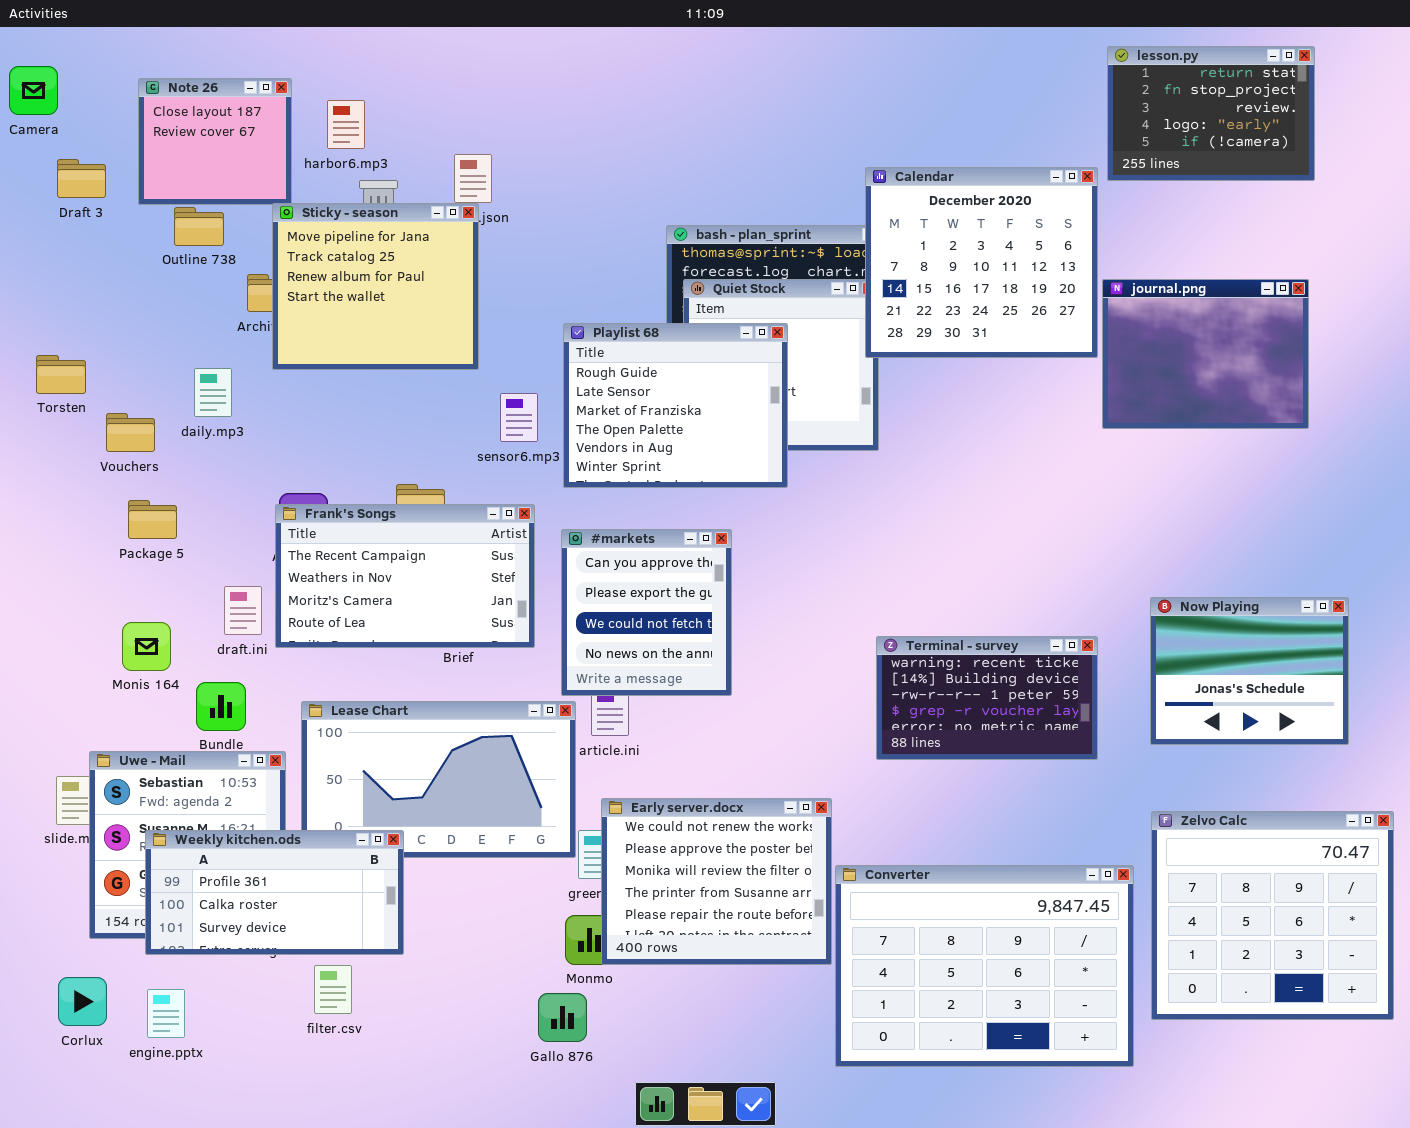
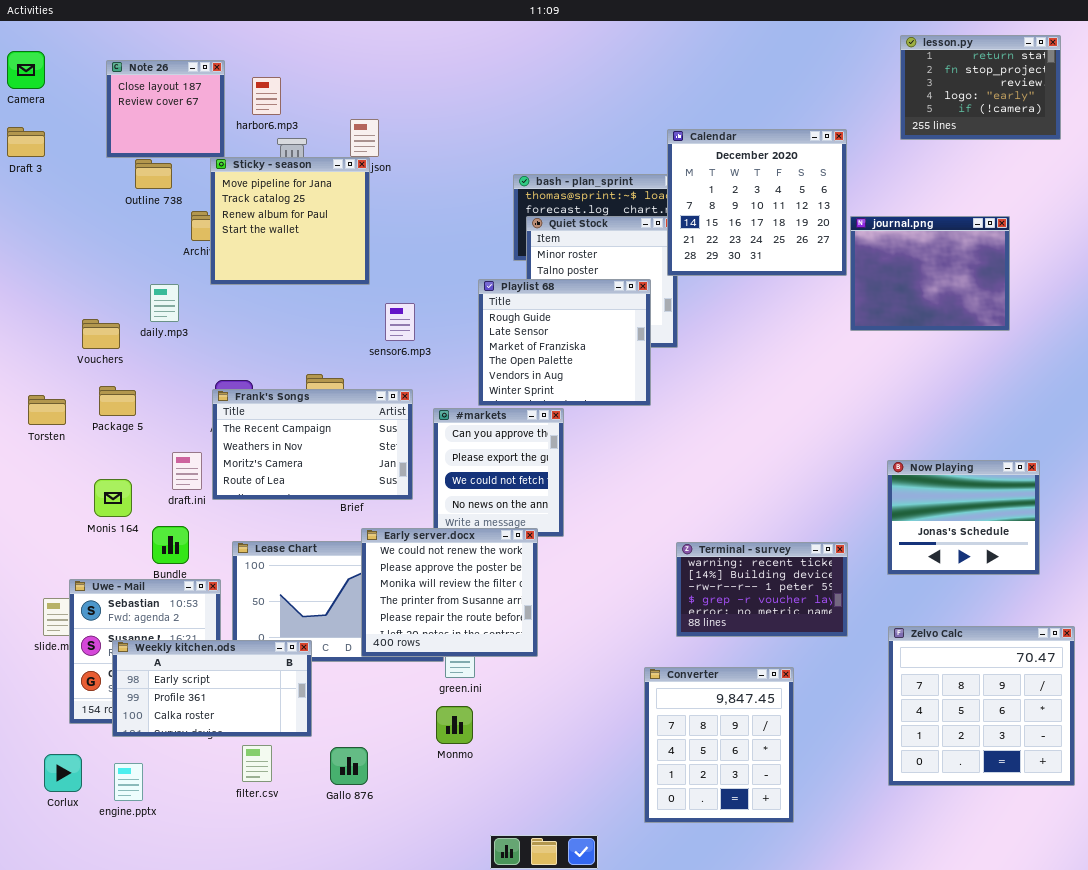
lesson.py: [1107,46,1315,181] -> [900,35,1061,140], moved
Draft 3: [57,159,106,198] -> [7,127,45,157], moved
Playlist 68: [563,323,788,488] -> [478,279,651,406], moved
Torsten: [36,355,86,394] -> [28,395,66,425], moved
Terminal - survey: [876,636,1098,760] -> [676,542,848,637], moved
Early server.docx: [601,798,832,965] -> [361,528,538,657], moved
Weekly kitchen.ods: [145,830,404,955] -> [112,640,312,737], scrolled up 1 row
Converter: [835,865,1134,1067] -> [644,667,794,823], resized
Gallo 876: [538,993,587,1042] -> [330,747,368,785], moved

